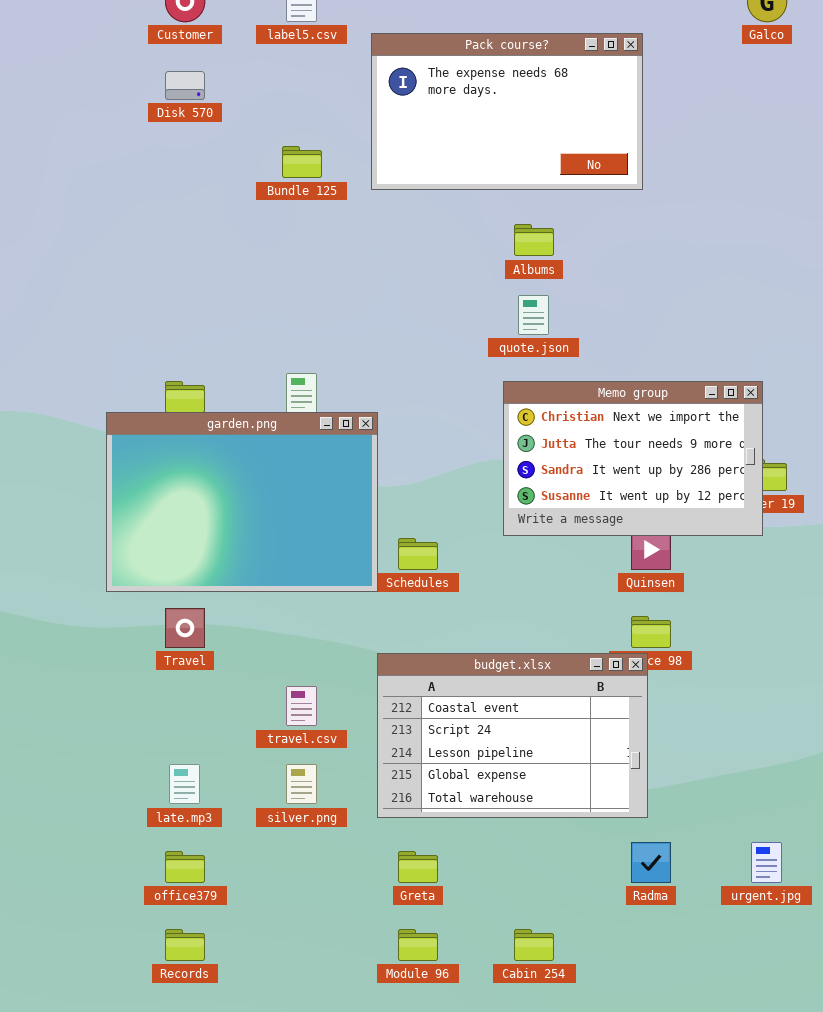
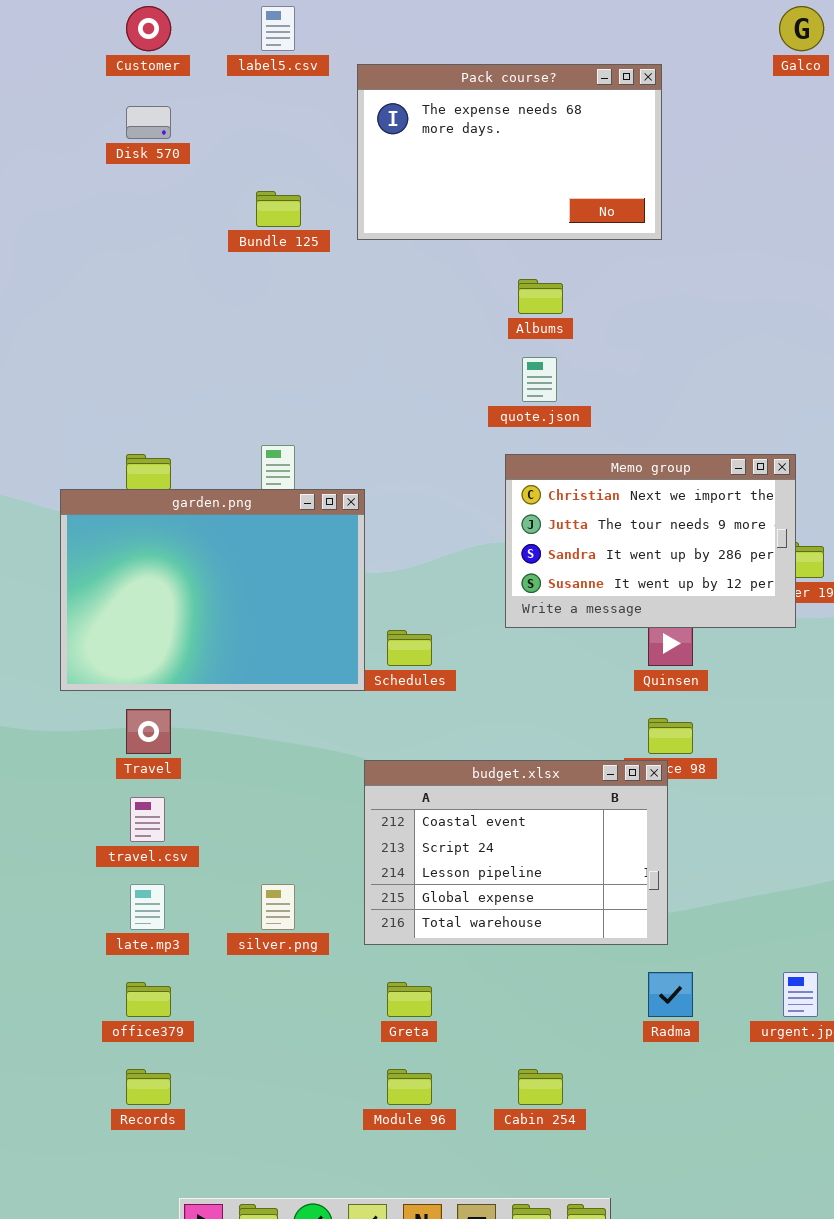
travel.csv: [286,686,317,726] -> [130,797,165,842], moved

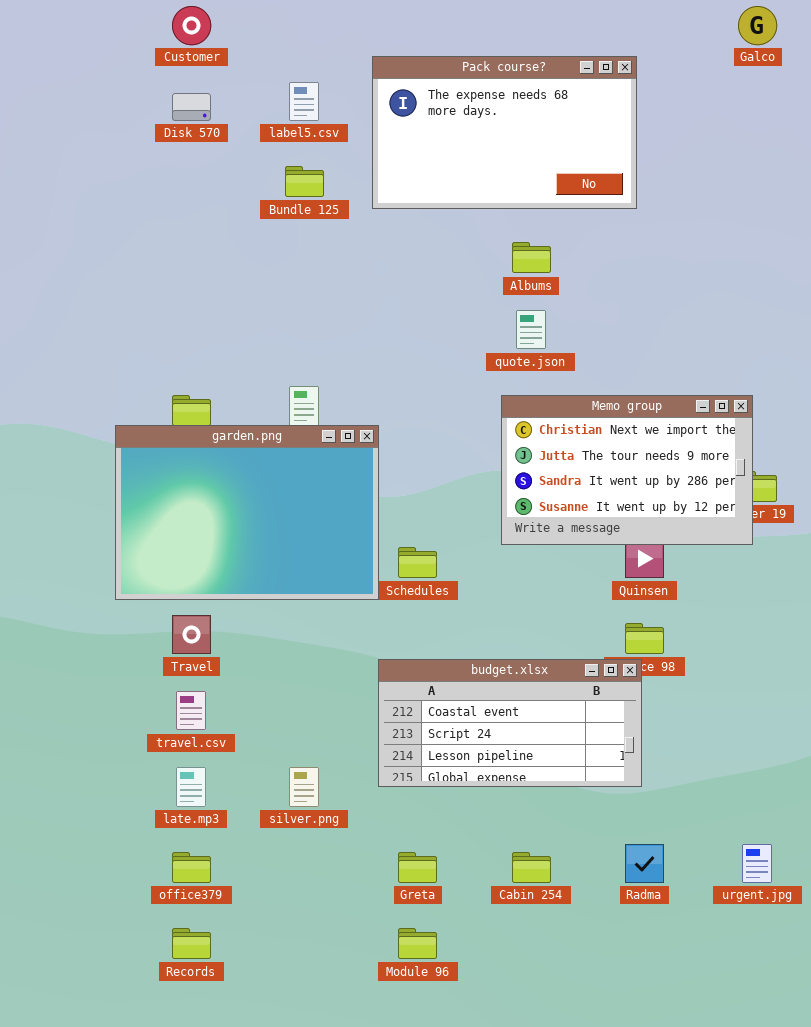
label5.csv: [261,6,295,51] -> [289,82,319,121], moved
budget.xlsx: [364,760,668,945] -> [378,659,642,787], resized
Cabin 254: [518,1069,563,1105] -> [512,852,551,883], moved

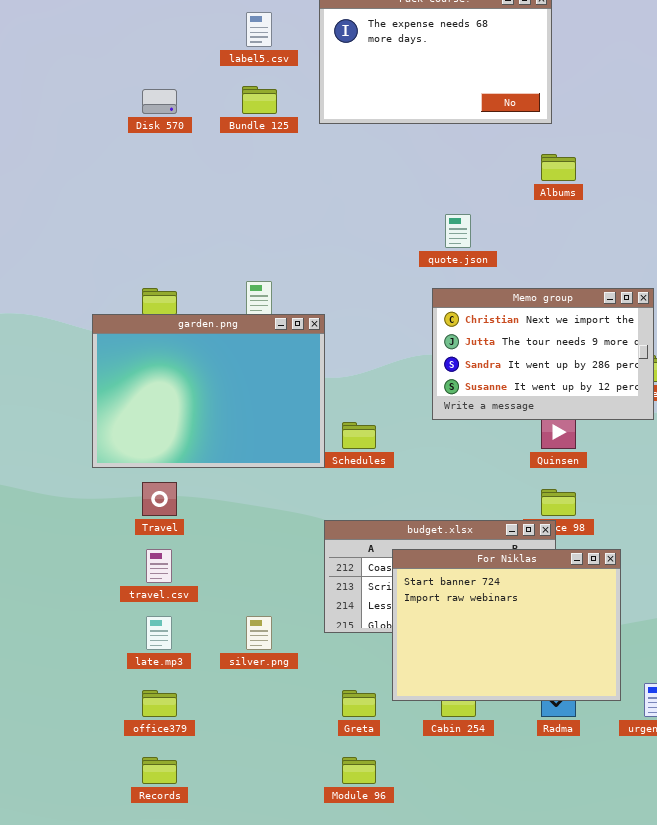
Disk 570: [172,93,211,121] -> [142,89,177,114], moved
Albums: [512,242,551,273] -> [541,154,576,181], moved
For Niklas: none -> [392,549,621,701], opened

